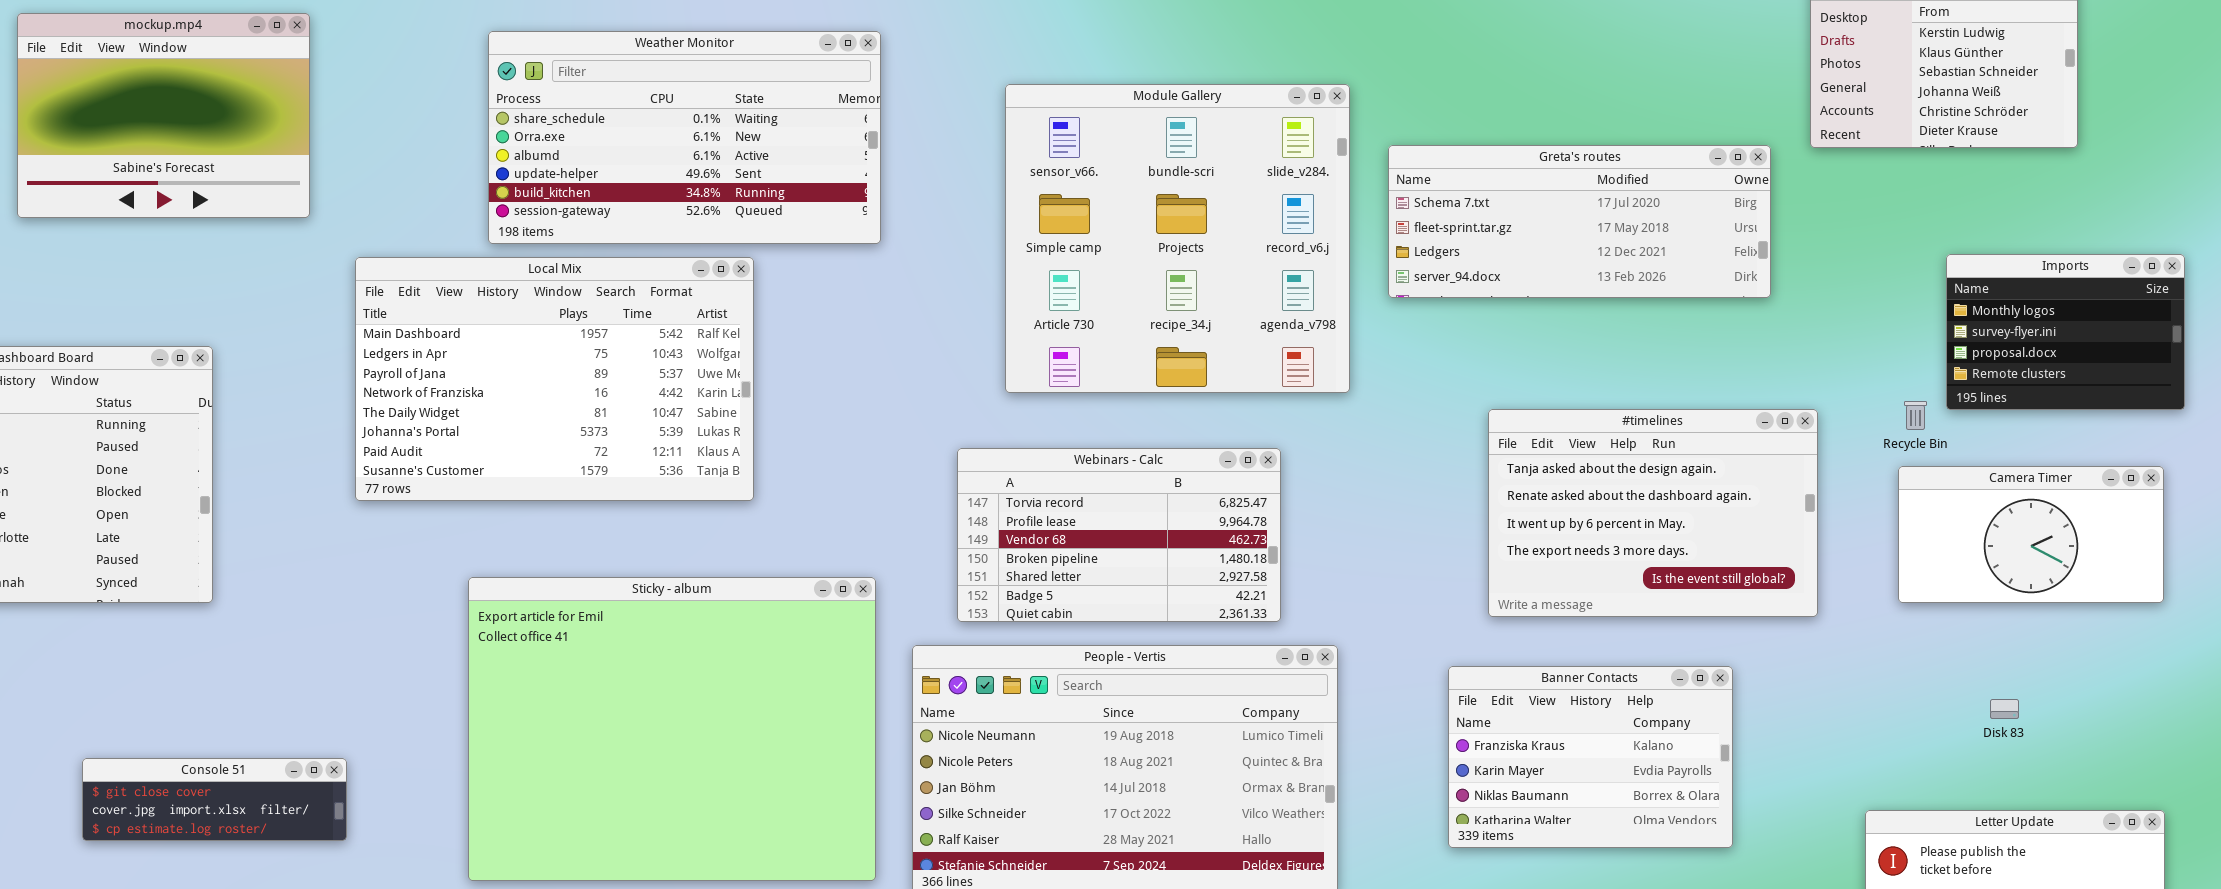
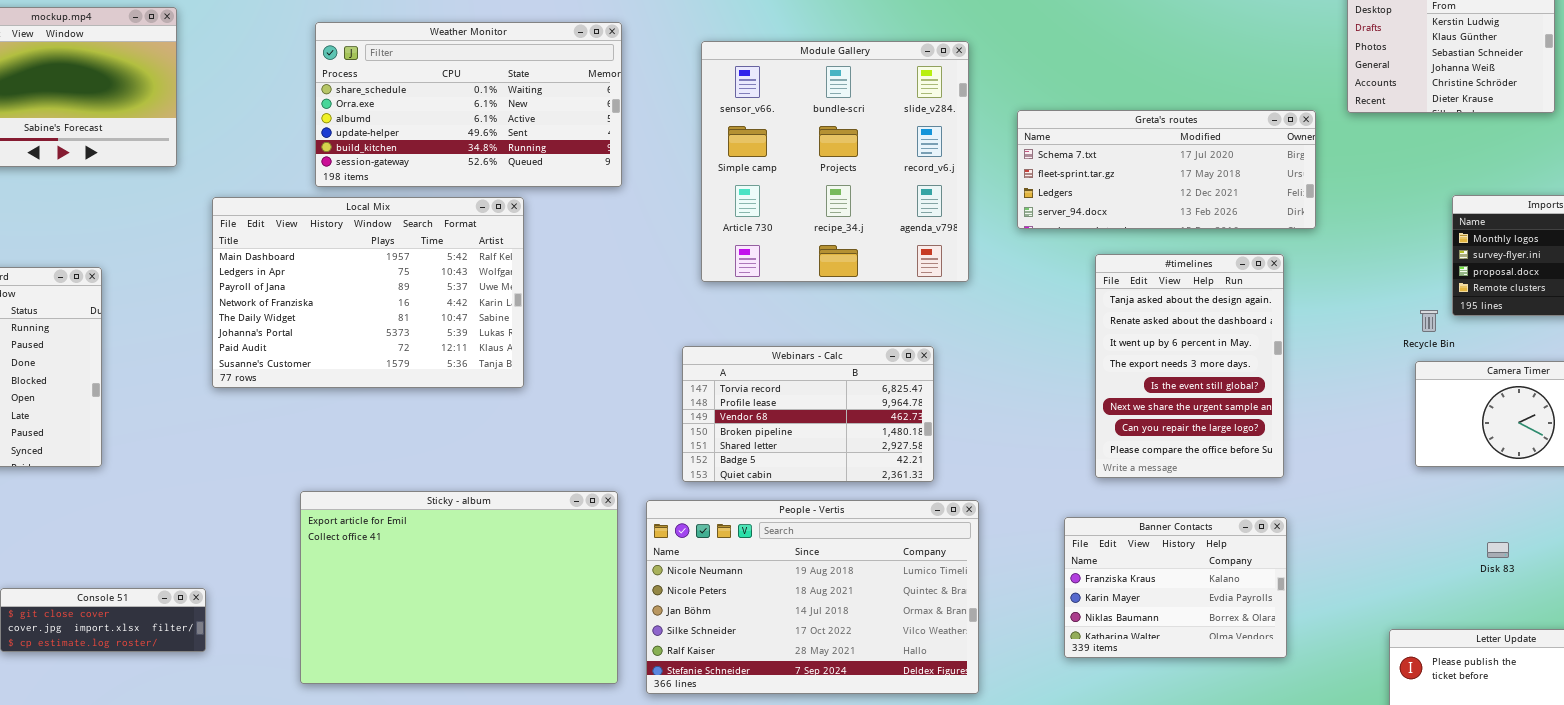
Module Gallery: [1005,84,1350,393] -> [701,41,969,282], moved
#timelines: [1488,409,1818,617] -> [1095,254,1284,478], resized
Sticky - album: [468,577,876,881] -> [300,491,618,684], resized

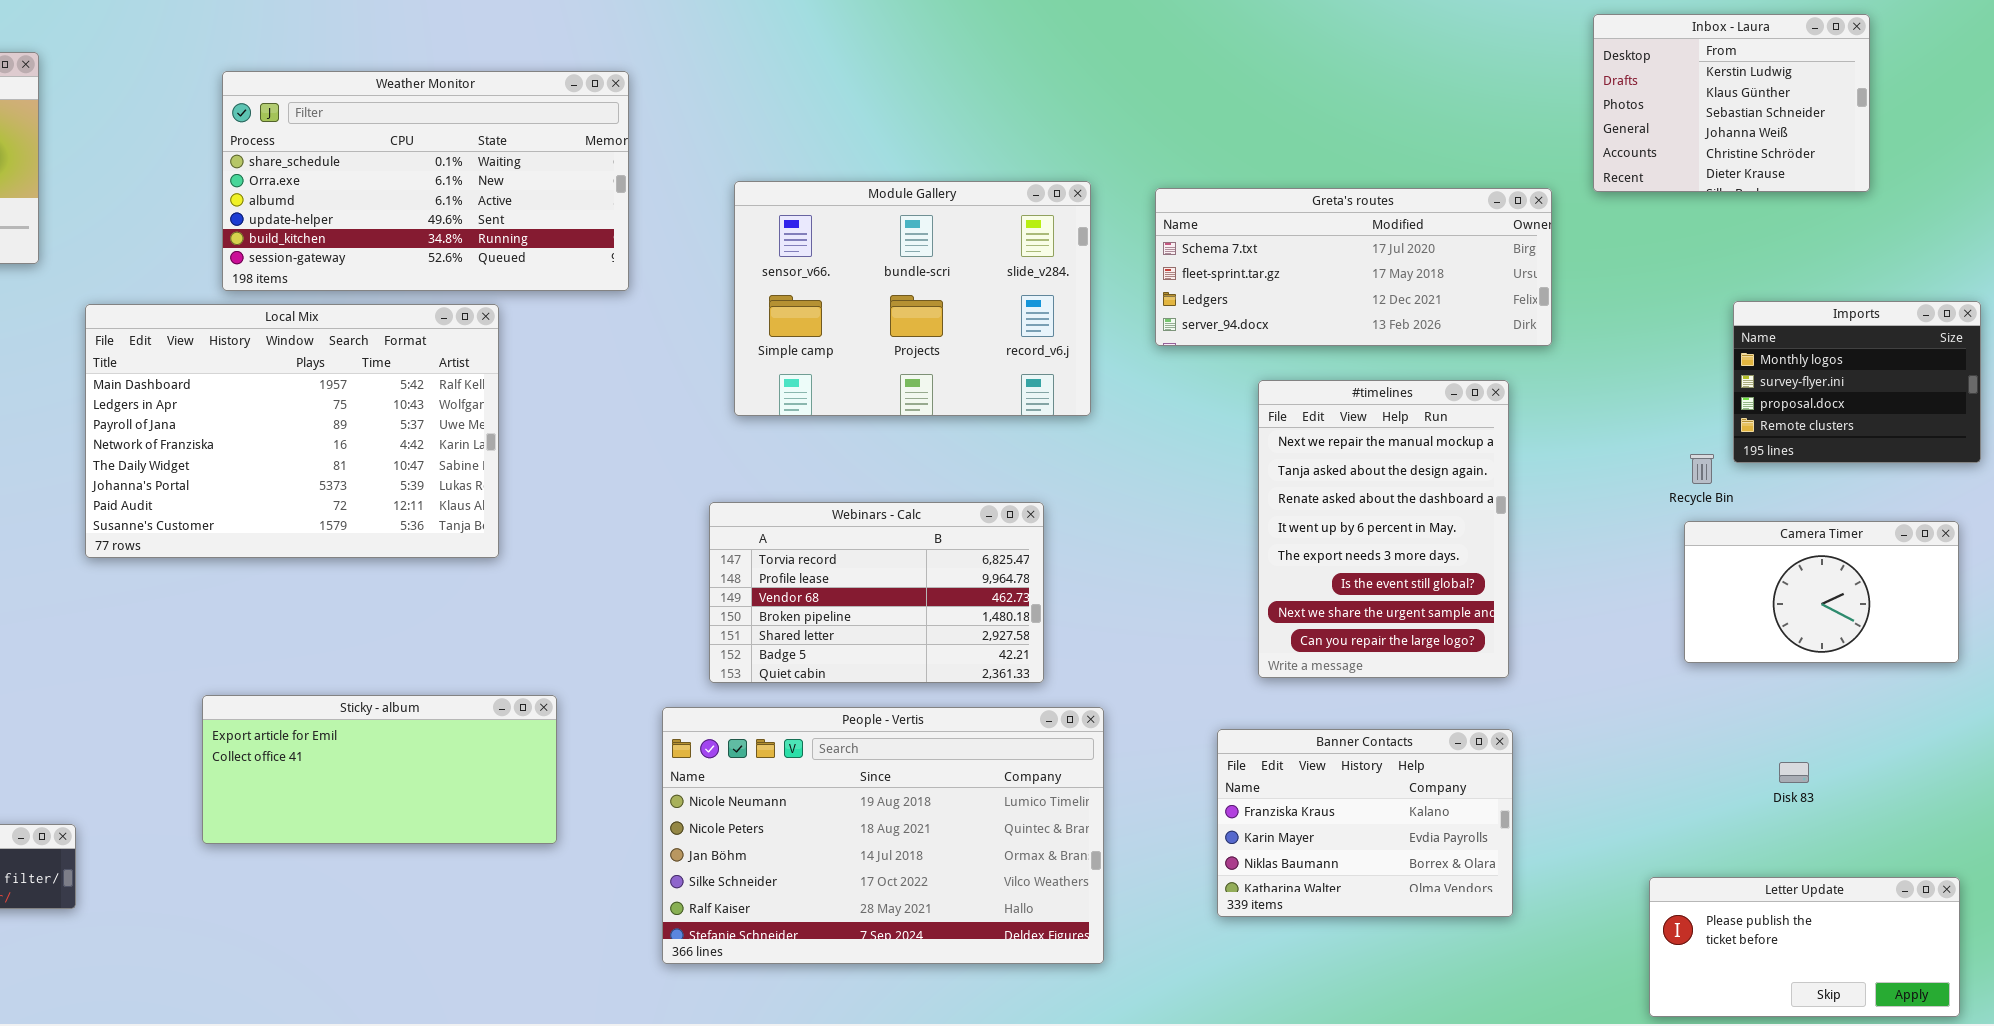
Module Gallery: [701,41,969,282] -> [734,181,1091,416], resized
#timelines: [1095,254,1284,478] -> [1258,380,1509,678], scrolled up 1 row
Sticky - album: [300,491,618,684] -> [202,695,557,844], resized

